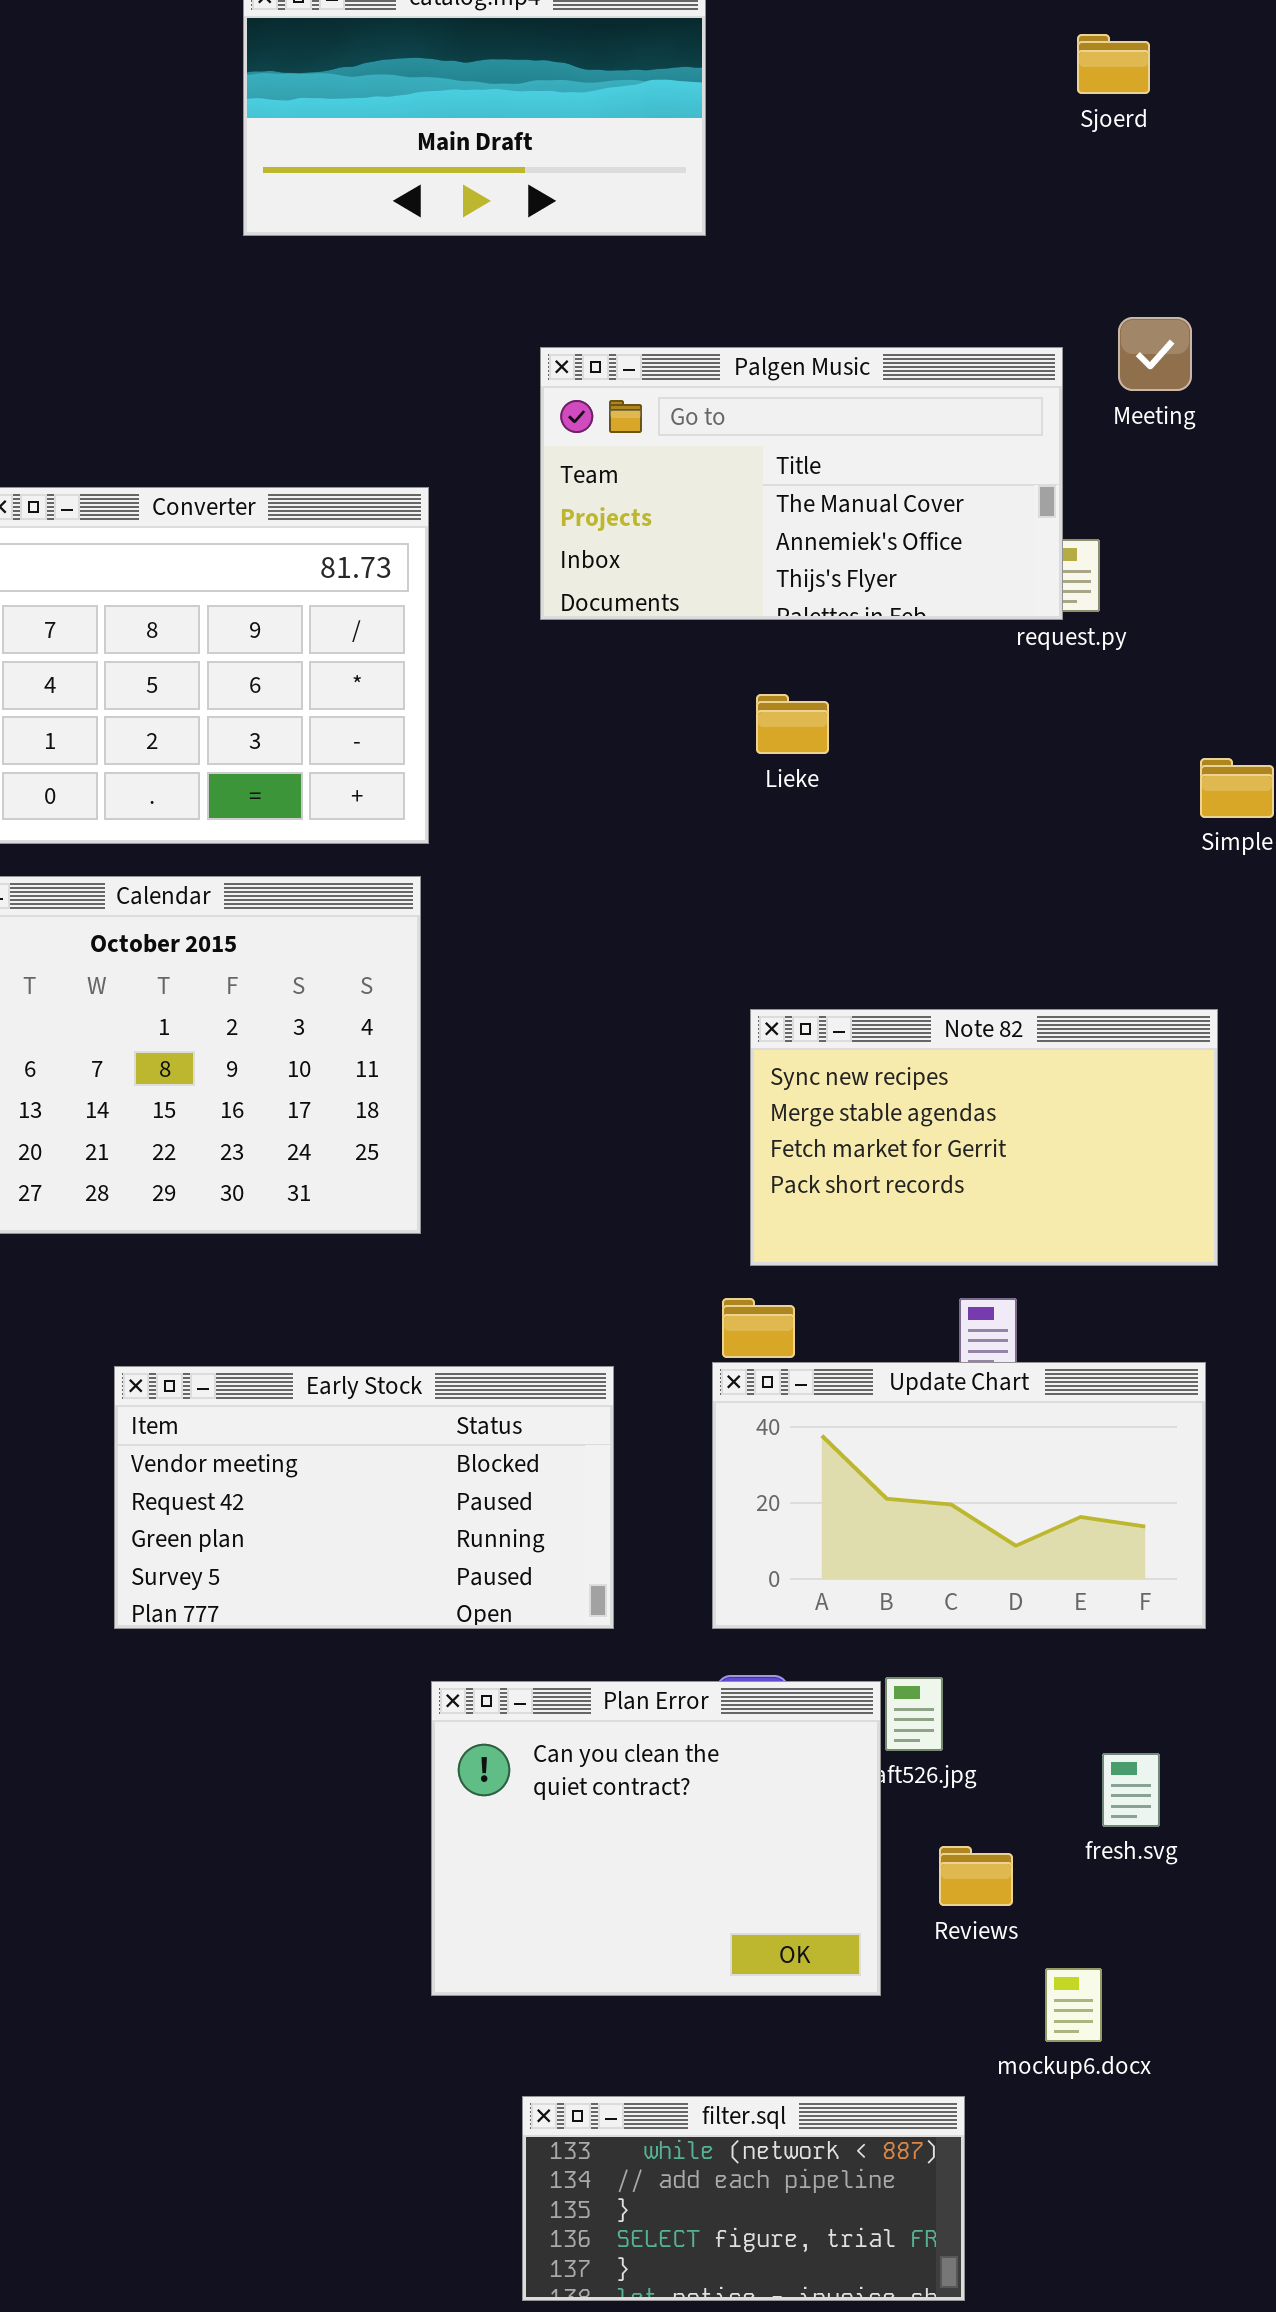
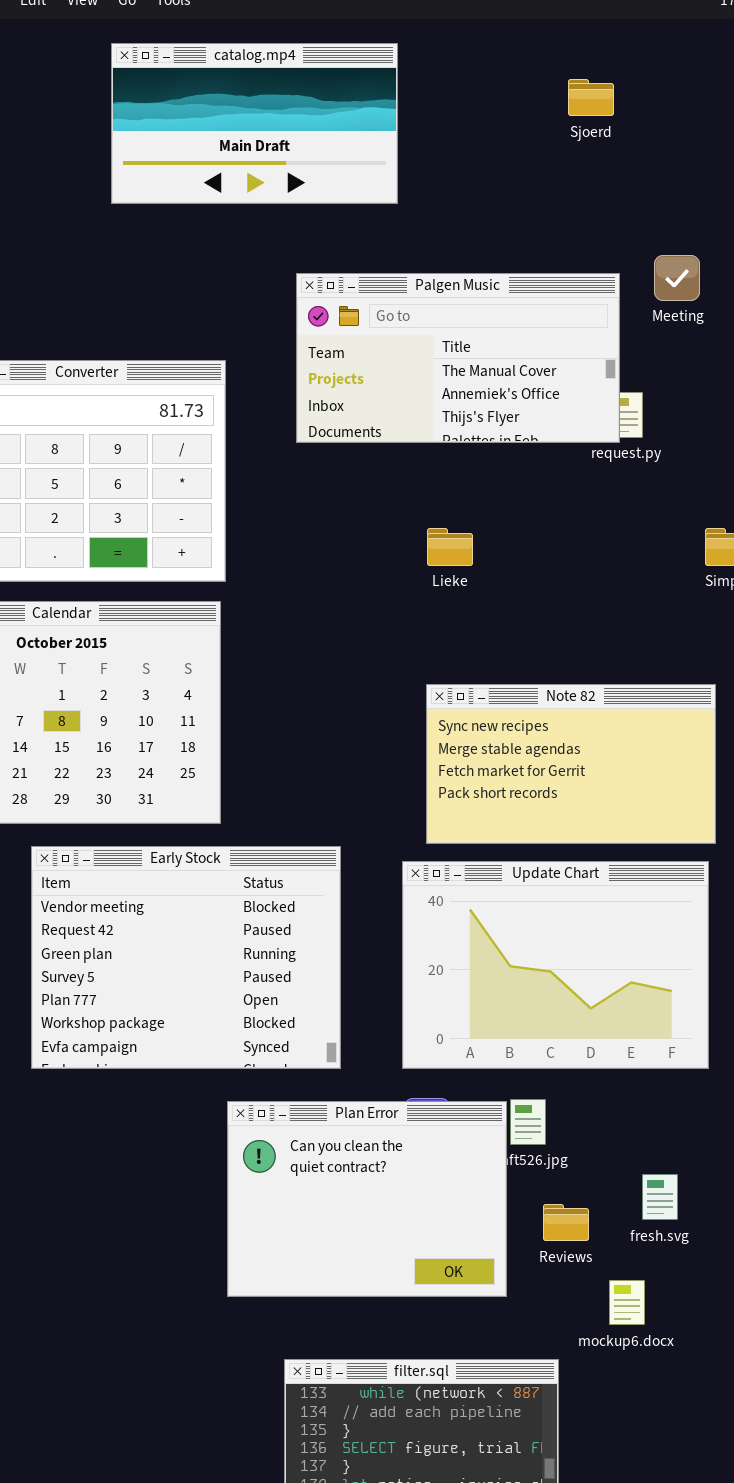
Sjoerd: [1077,34,1150,94] -> [568,79,614,116], moved
Lieke: [756,694,829,754] -> [427,528,473,566], moved
Update Chart: [712,1362,1206,1629] -> [402,861,709,1069], resized
Early Stock: [114,1366,614,1629] -> [31,846,341,1069], resized
fresh.svg: [1102,1753,1160,1827] -> [642,1174,678,1220], moved

